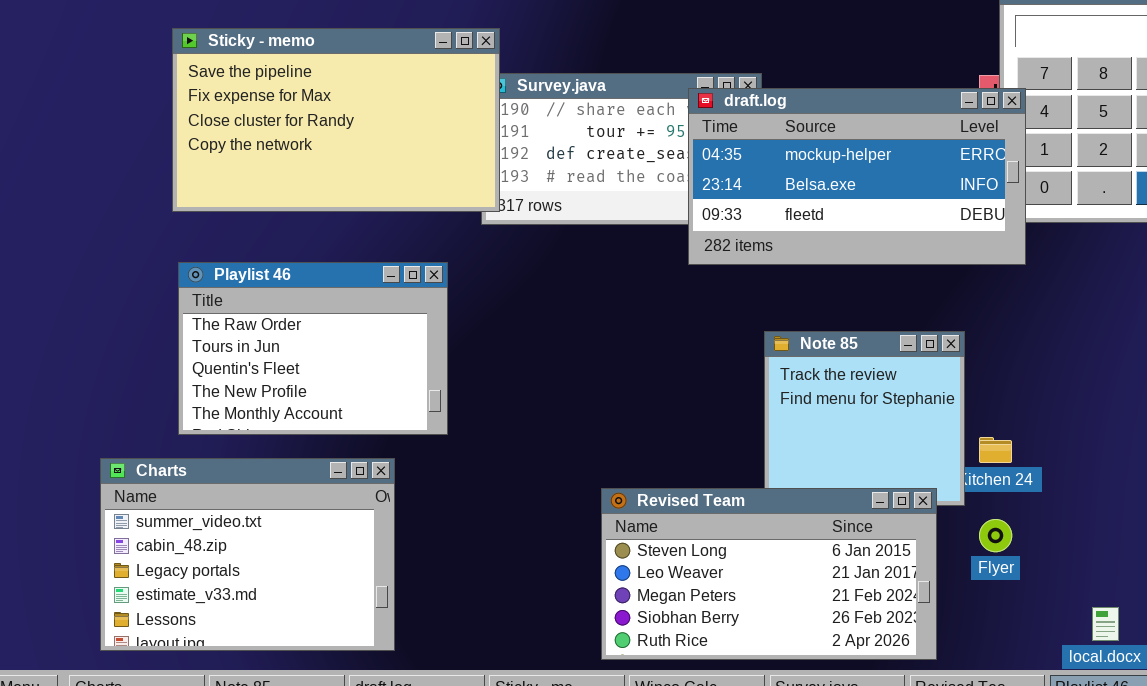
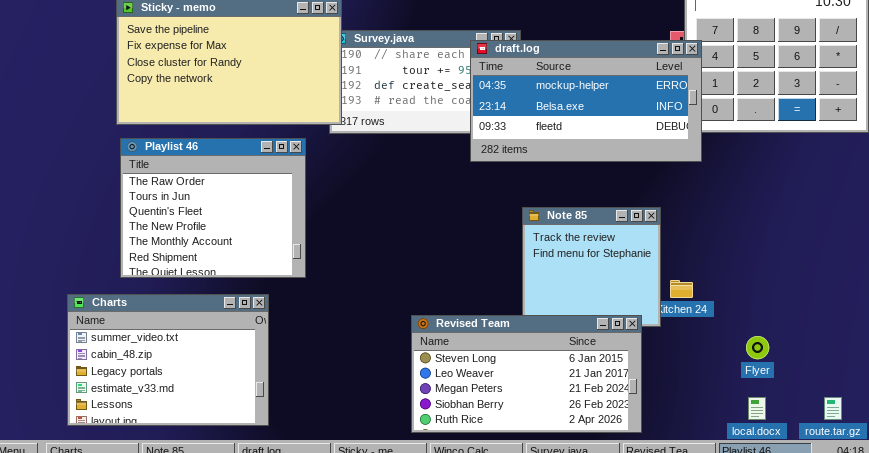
Playlist 46: [178,262,448,435] -> [120,138,306,278], resized
Flyer: [979,519,1012,552] -> [746,336,769,359], moved

